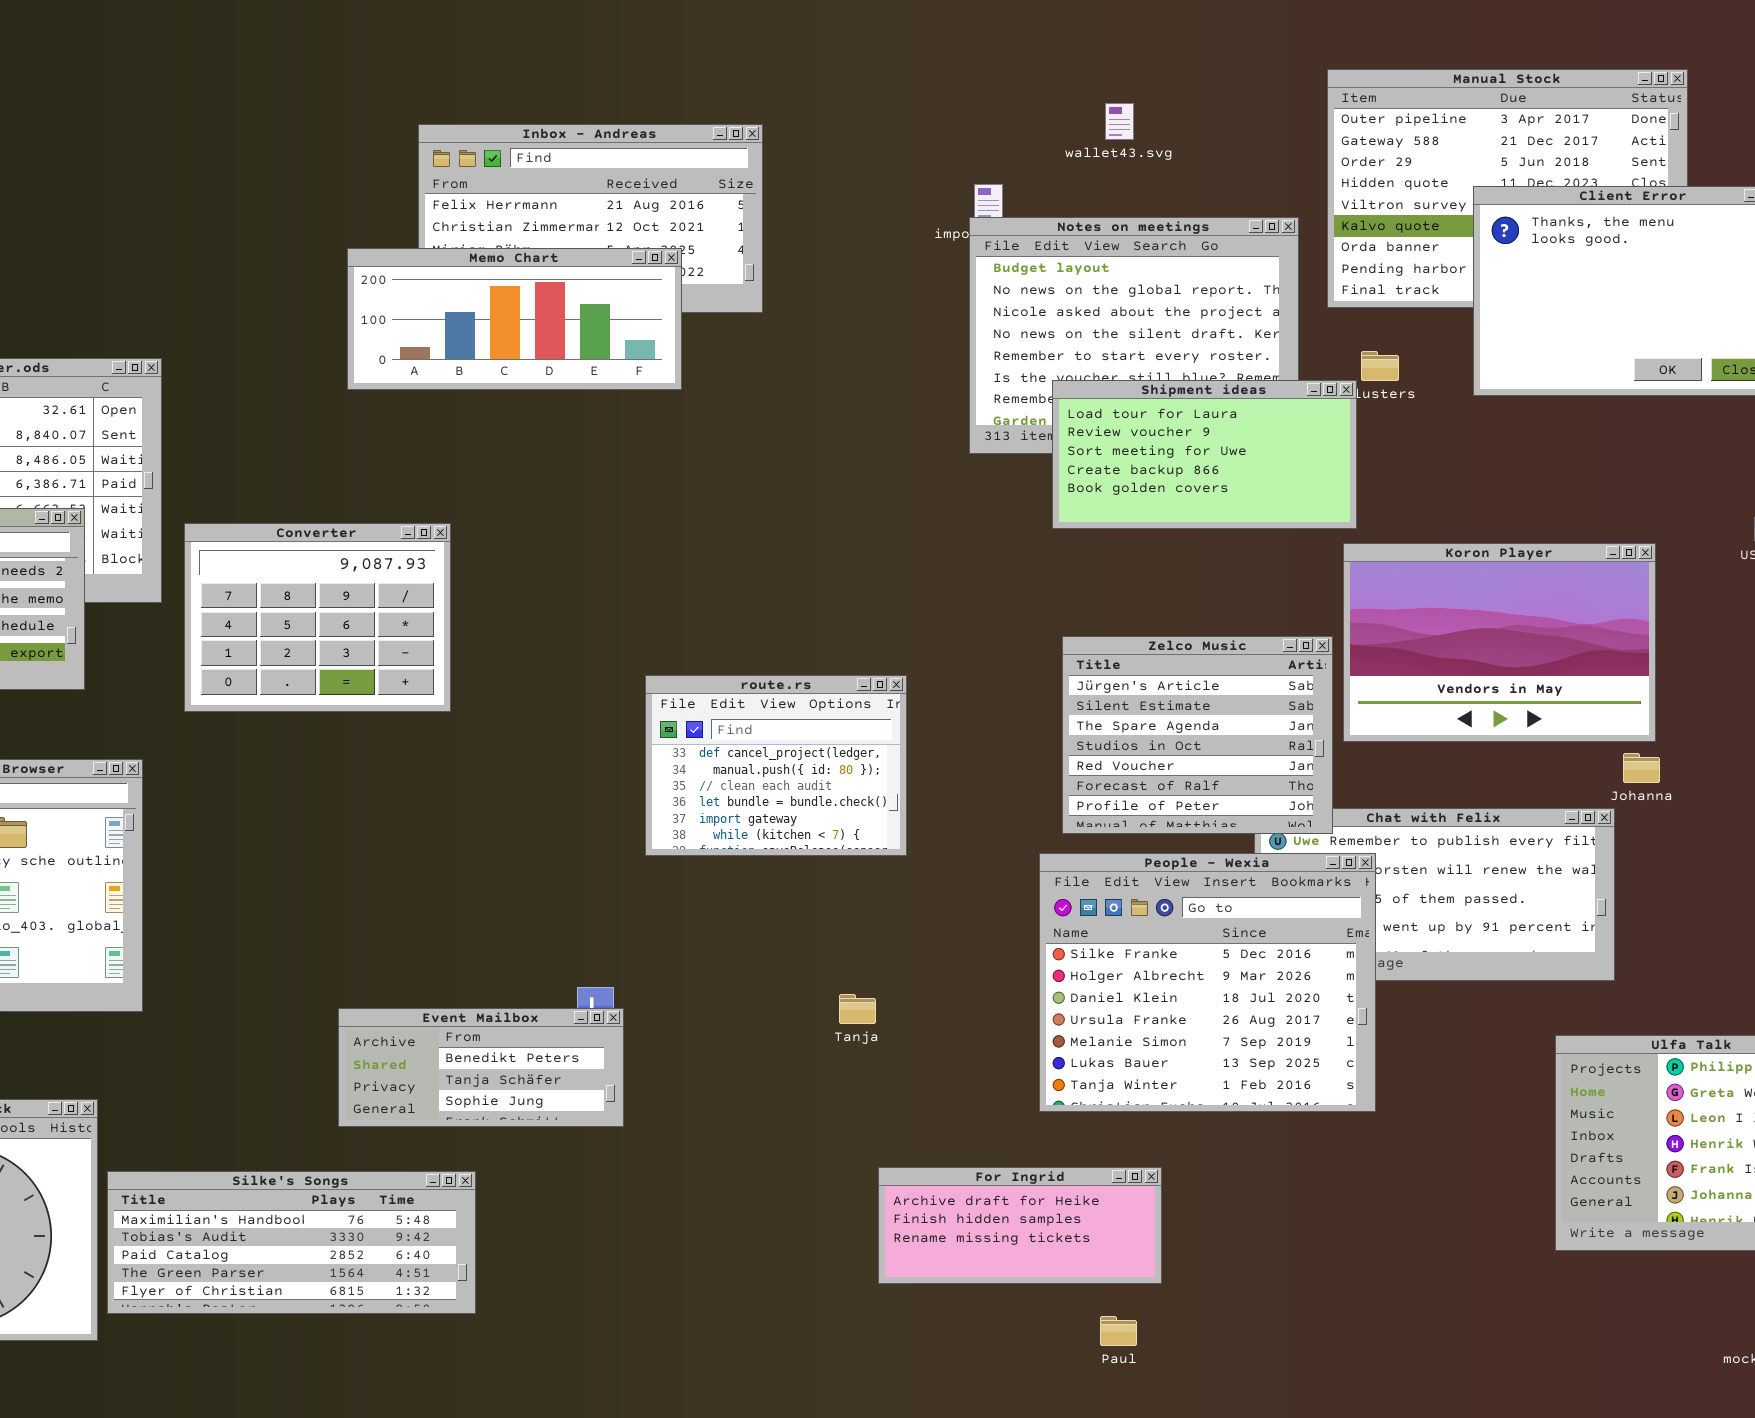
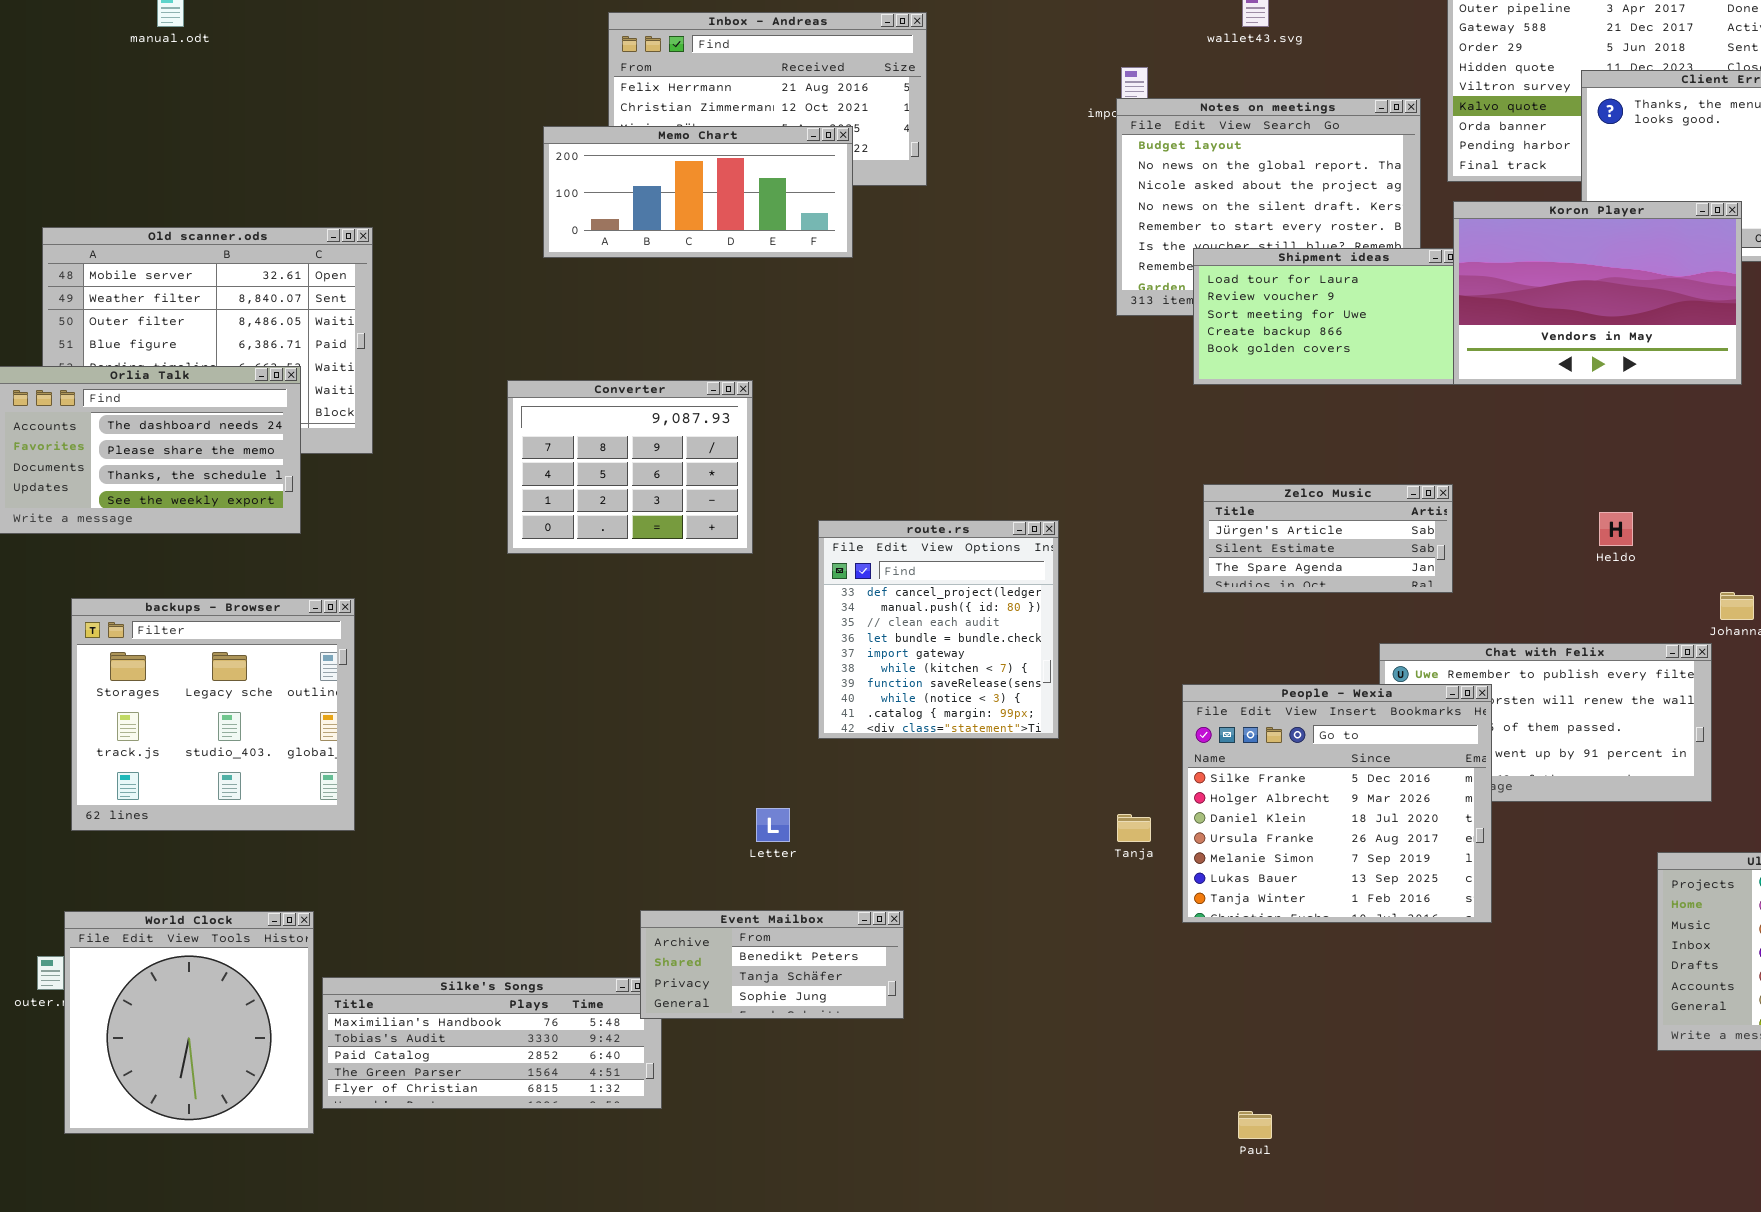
Converter: [184,523,451,712] -> [507,380,753,554], moved
Koron Player: [1343,543,1656,742] -> [1453,201,1742,385], moved
Zelco Music: [1062,636,1333,834] -> [1203,484,1453,593], resized
route.rs: [645,675,907,856] -> [818,520,1059,739], resized
Tanja: [839,994,876,1024] -> [1117,814,1151,842], moved
Event Mailbox: [338,1008,624,1127] -> [640,910,904,1019], moved
For Ingrid: [878,1167,1162,1284] -> none, closed

